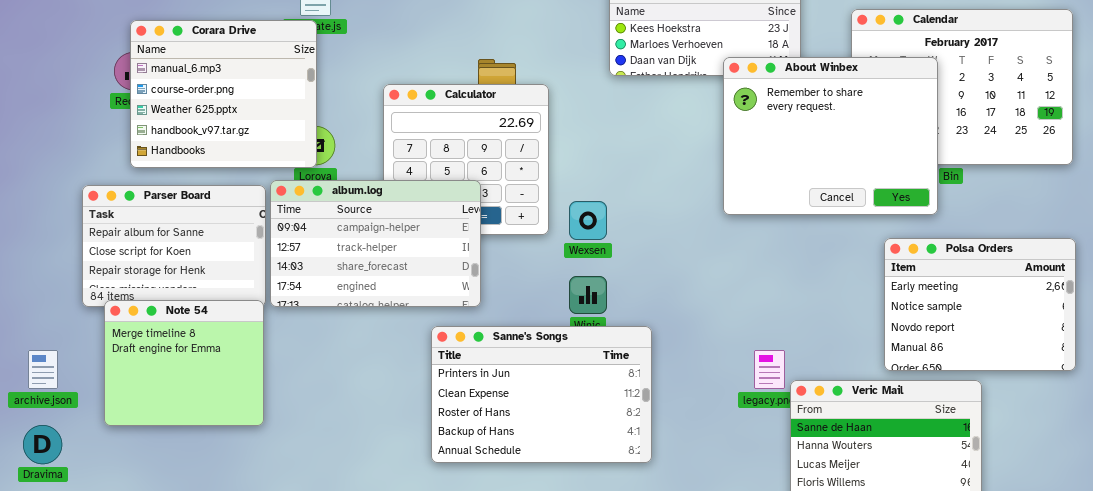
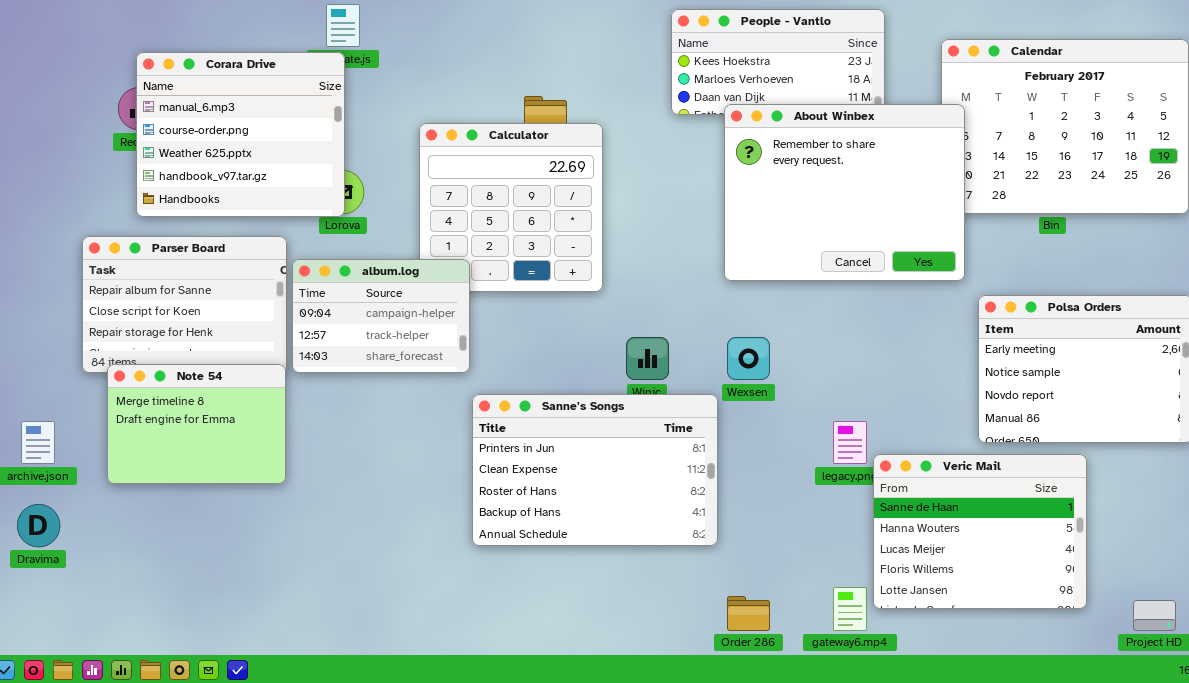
About Winbex: [723,57,938,215] -> [724,104,965,281], moved
album.log: [270,180,481,307] -> [292,259,470,373], resized
Wexsen: [569,201,607,240] -> [727,337,770,380], moved
Note 54: [104,300,264,426] -> [107,364,286,484], resized

